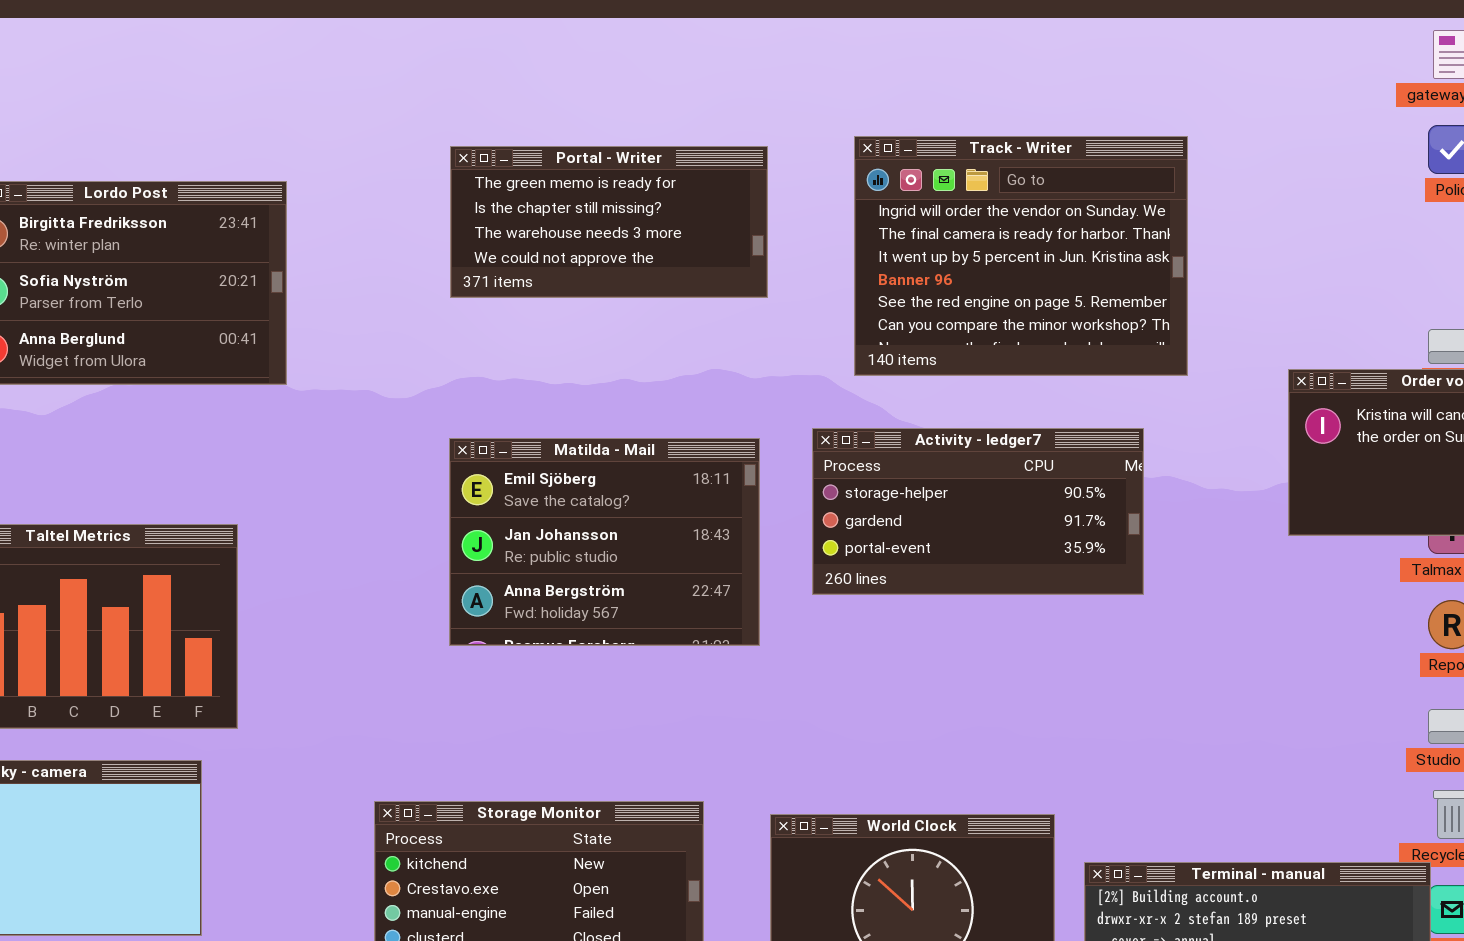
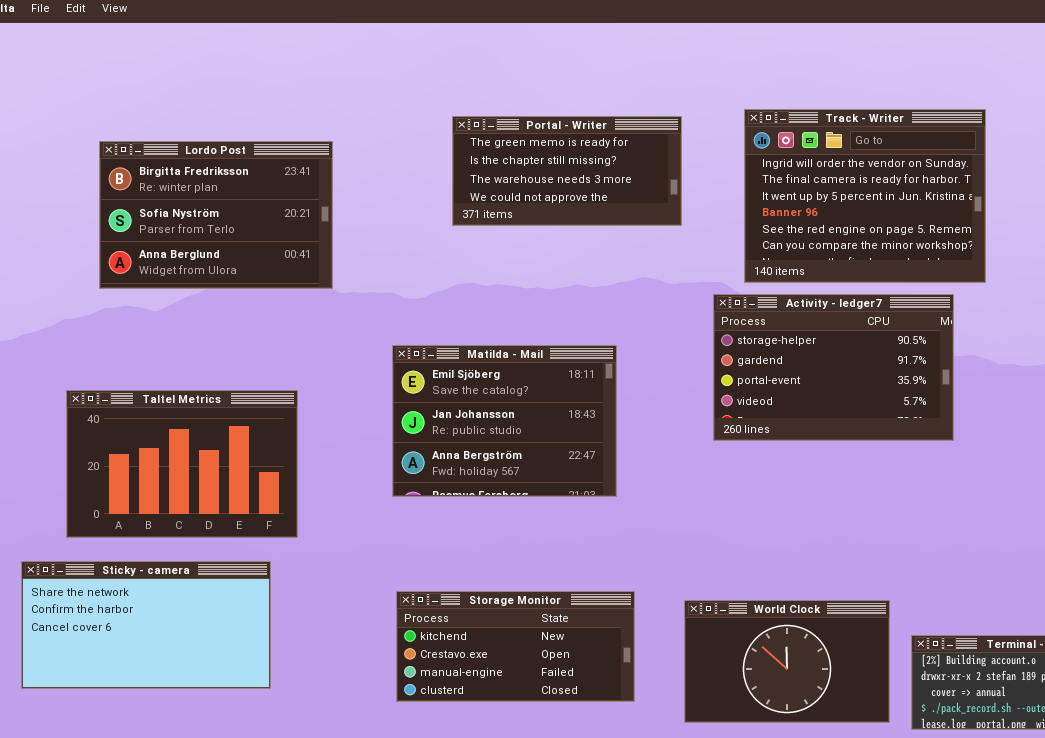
Activity - ledger7: [812,428,1144,595] -> [713,294,954,441], resized
Matilda - Mail: [449,438,760,646] -> [392,345,617,497], moved

